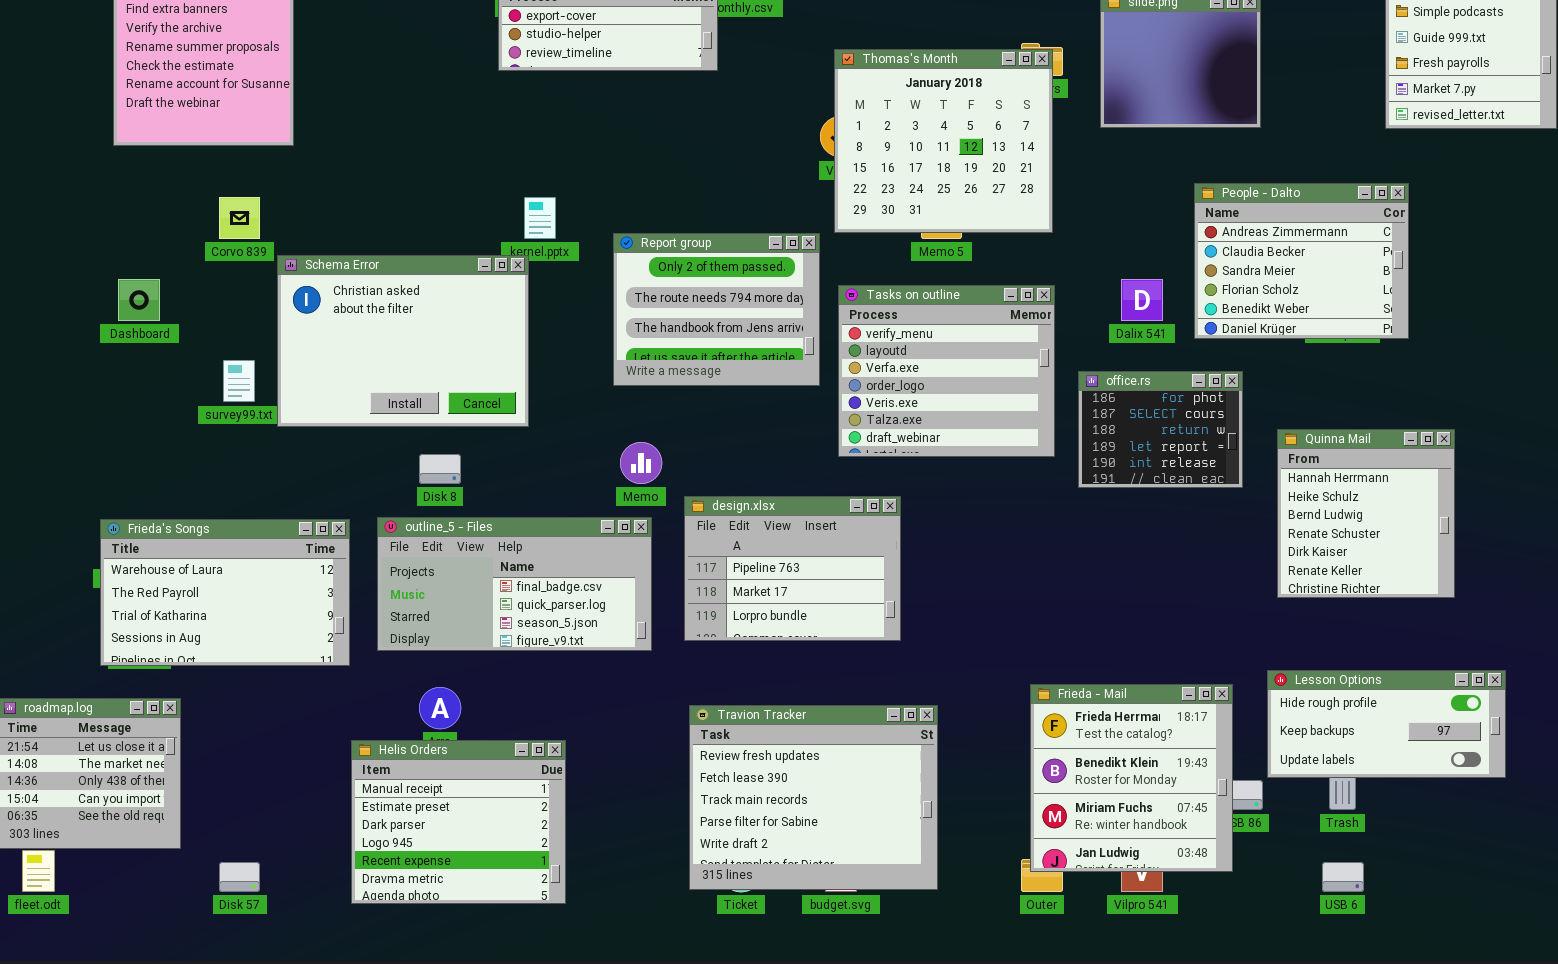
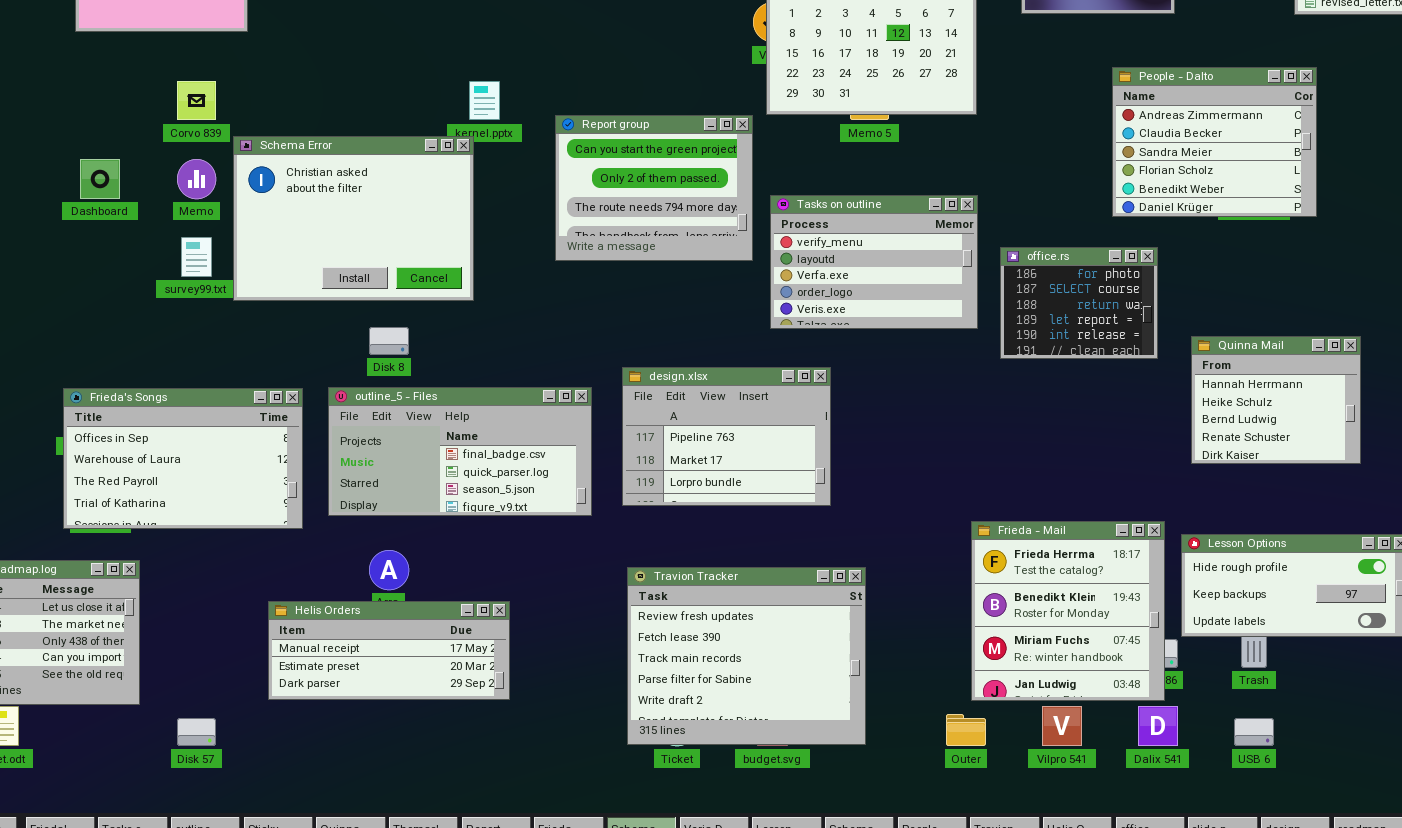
Report group: [613,233,820,386] -> [555,115,753,261], scrolled up 1 row
Dalix 541: [1121,279,1163,321] -> [1138,706,1178,746], moved
Tasks on outline: [838,285,1055,457] -> [770,195,978,329], resized
Quinna Mail: [1277,429,1455,598] -> [1191,336,1361,464], resized
Memo: [620,442,662,484] -> [177,159,216,199], moved
Frieda's Songs: [100,519,350,666] -> [63,388,303,529], scrolled up 1 row
Frieda - Mail: [1030,684,1233,872] -> [971,521,1165,701], moved
Helis Orders: [351,740,566,904] -> [268,601,510,700], resized

